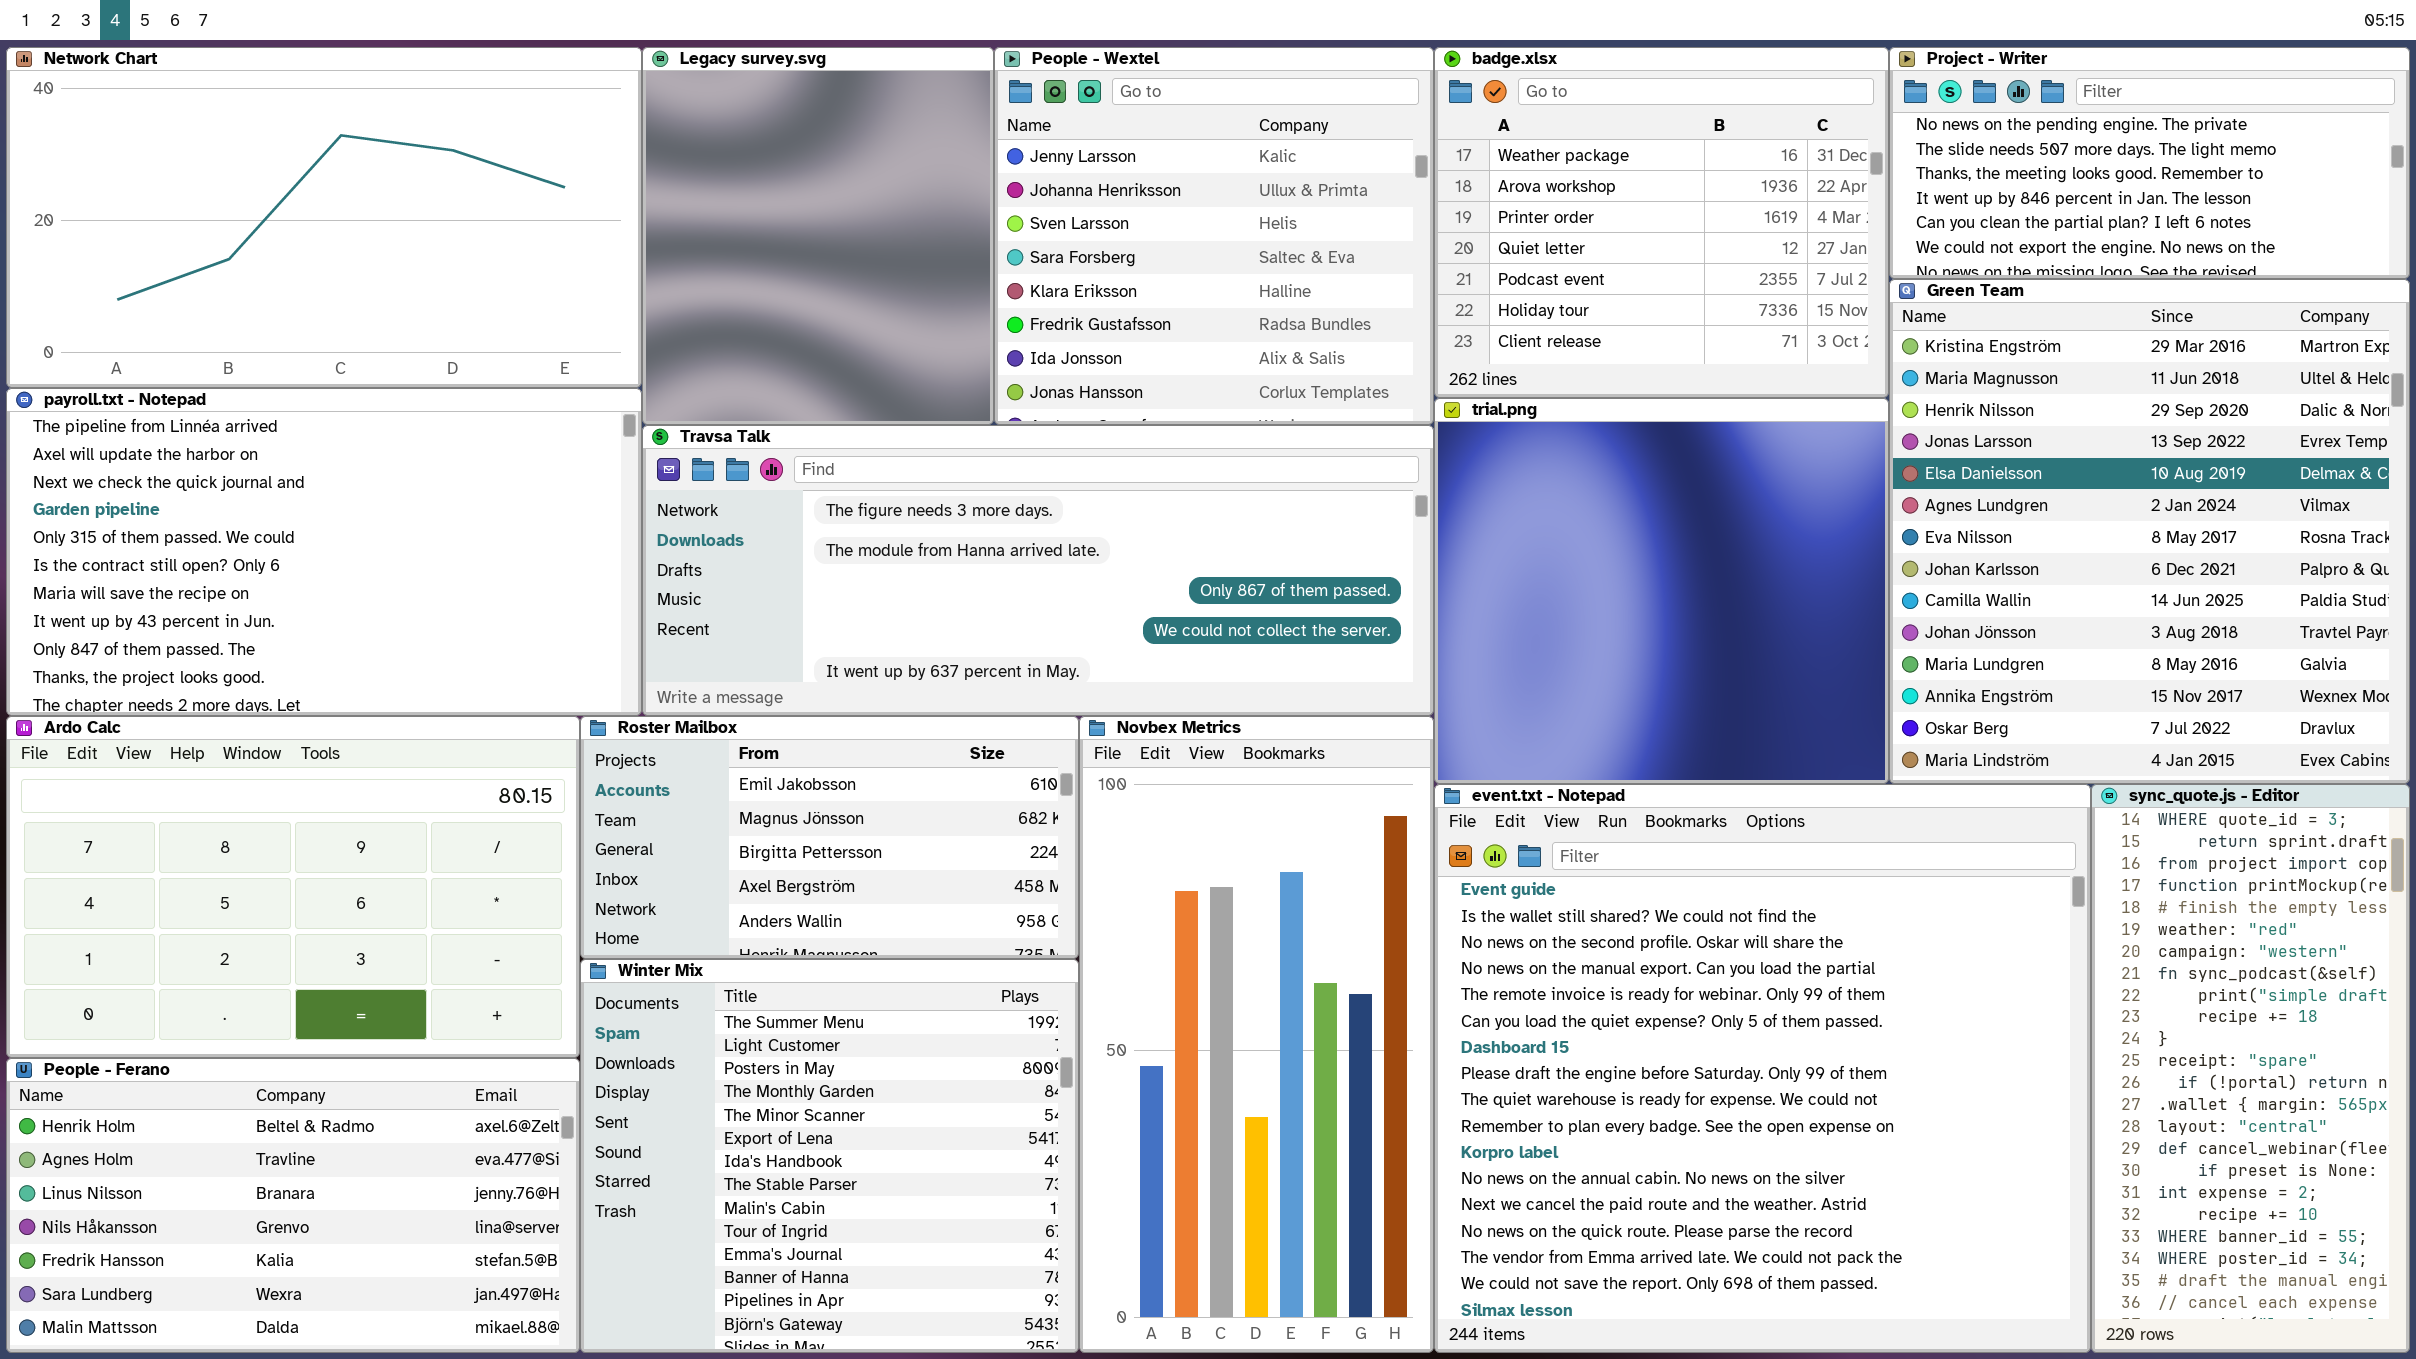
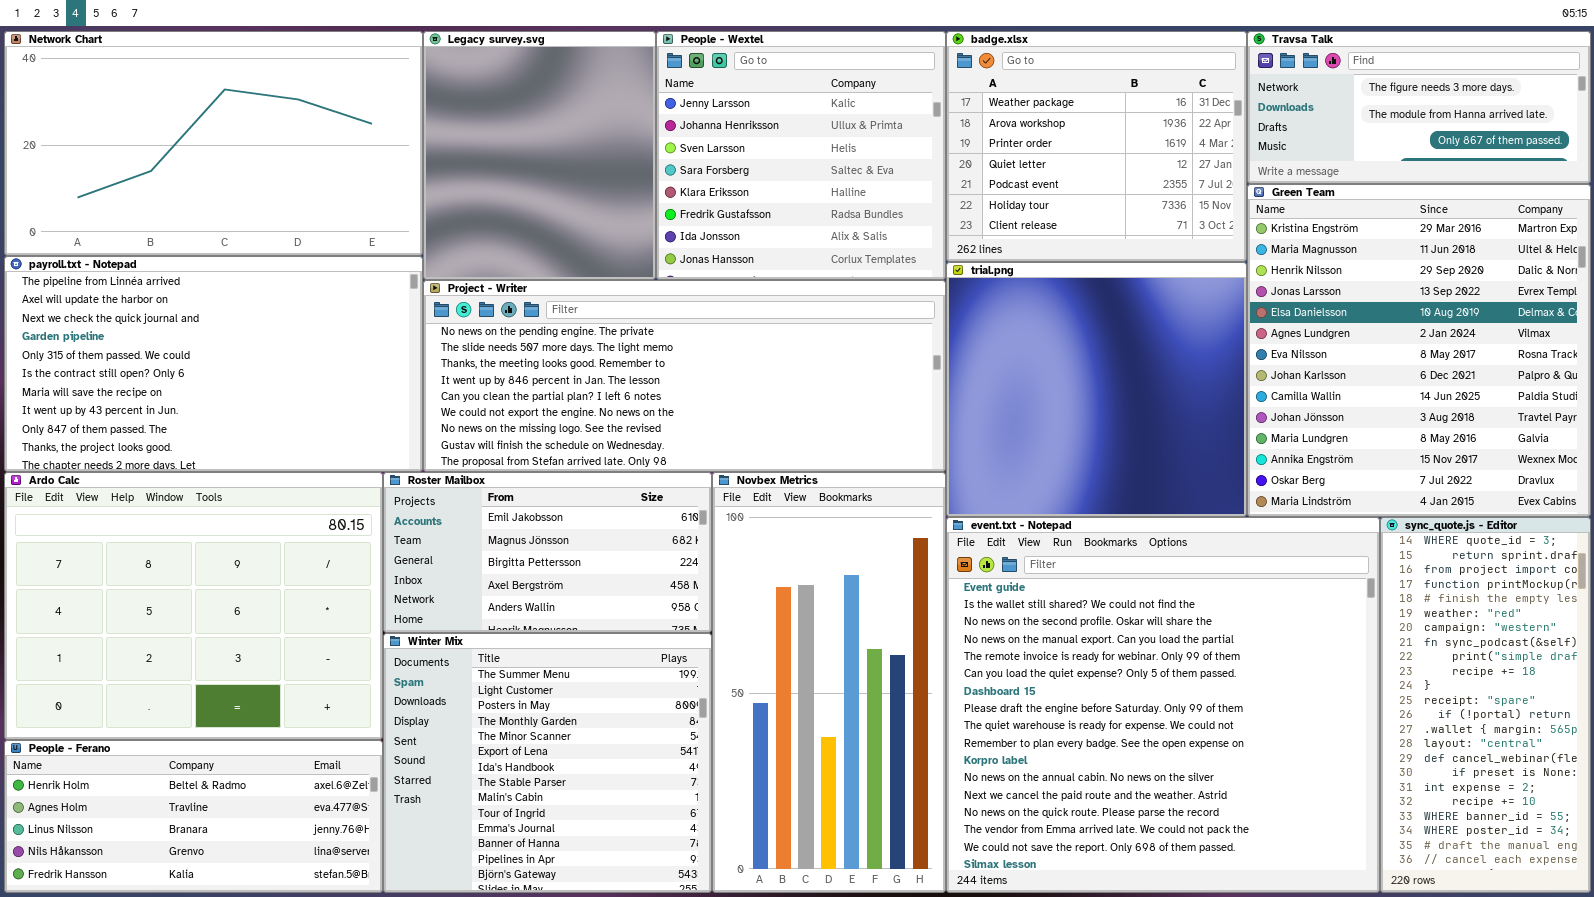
Project - Writer: [1889,47,2410,279] -> [423,280,946,472], moved, resized
Travsa Talk: [642,425,1434,716] -> [1247,31,1591,184], moved, resized
Ardo Calc: [6,716,580,1058] -> [4,472,383,740], resized
People - Ferano: [6,1058,580,1353] -> [4,740,383,893], resized

